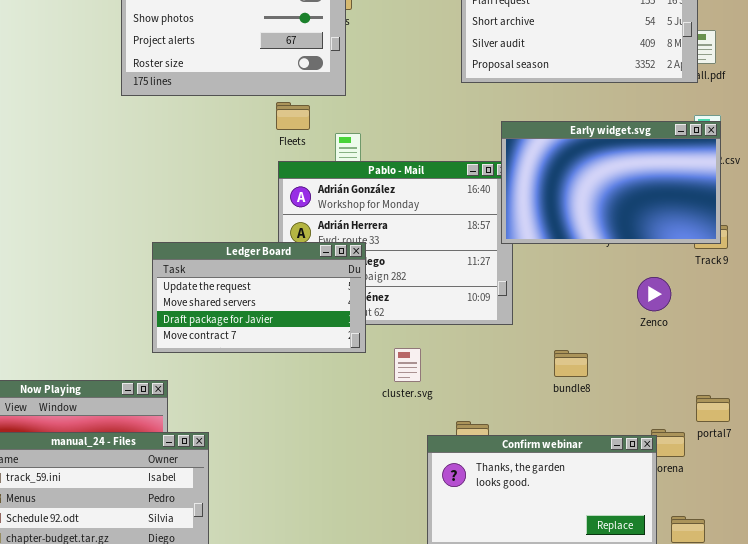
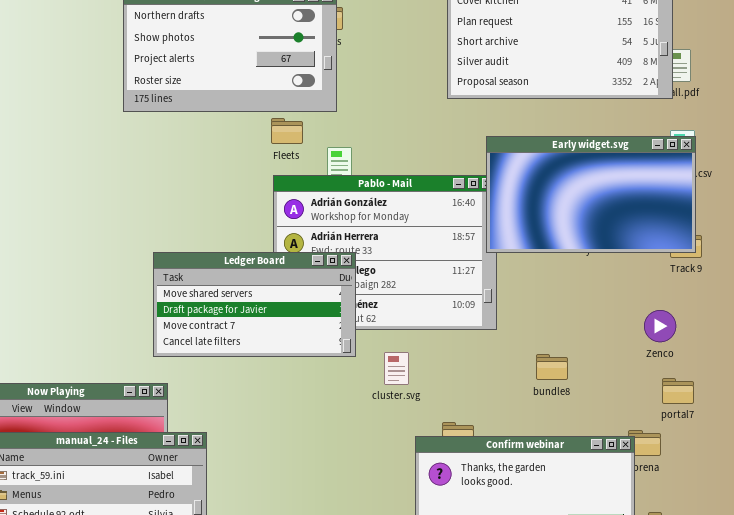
Ledger Board: [152,242,366,353] -> [153,252,356,357], scrolled down 1 row
Zenco: [637,277,671,311] -> [644,310,676,342], moved
portal7: [696,395,730,422] -> [662,378,694,404], moved

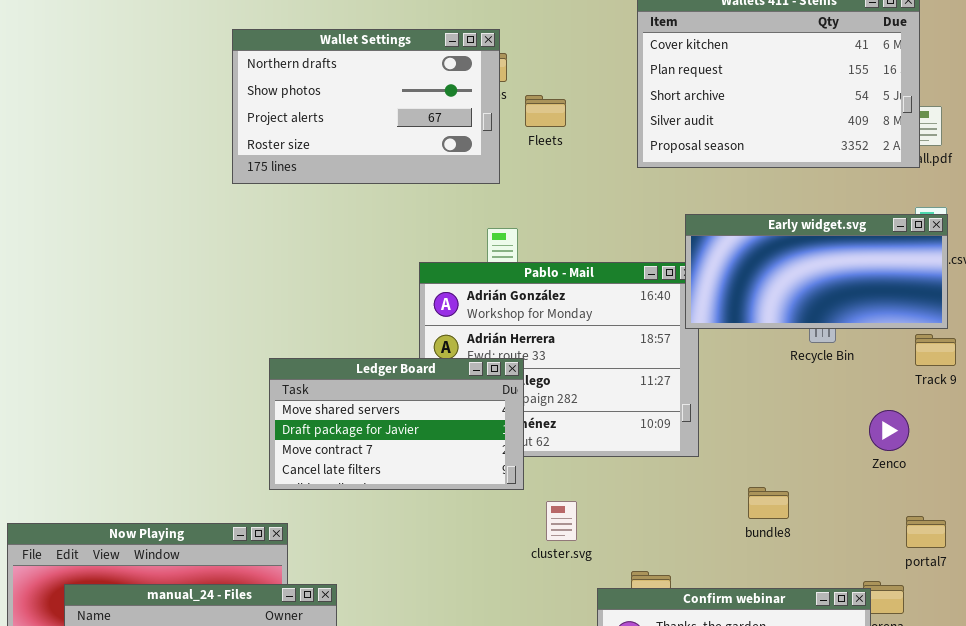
Fleets: [271,118,303,144] -> [525,95,566,127], moved
Early widget.svg: [486,136,696,253] -> [685,214,948,329], resized
Zenco: [644,310,676,342] -> [869,410,909,451], moved
cluster.svg: [384,352,409,385] -> [546,501,577,541], moved

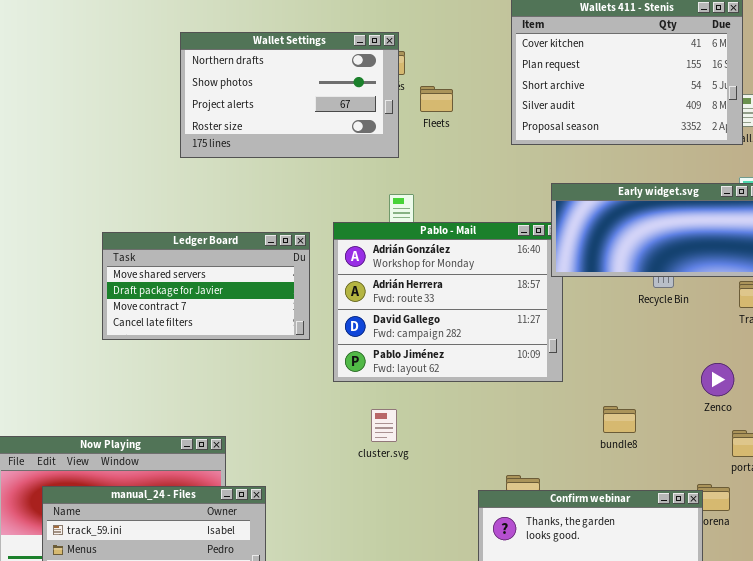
Ledger Board: [269,358,524,490] -> [102,232,310,340], moved
Zenco: [869,410,909,451] -> [701,363,734,396], moved
cluster.svg: [546,501,577,541] -> [371,409,397,442], moved

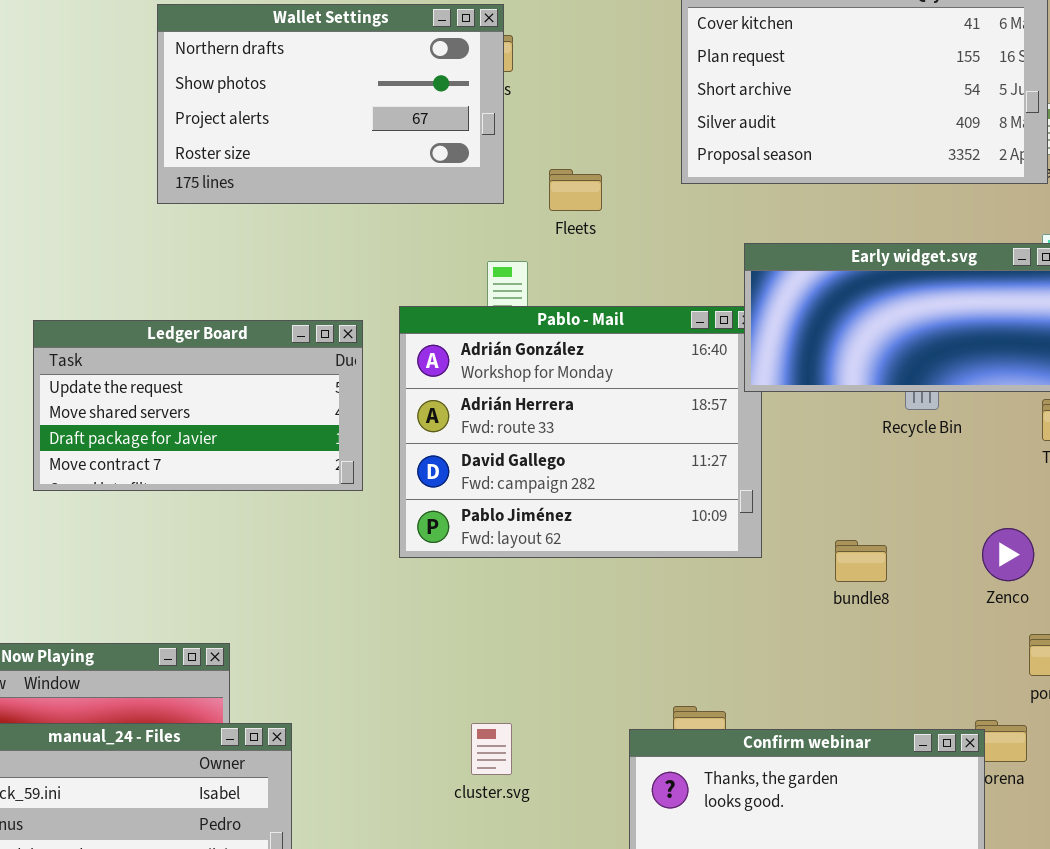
Fleets: [420,86,453,112] -> [549,169,602,211], moved
Ledger Board: [102,232,310,340] -> [33,320,363,491], scrolled up 1 row
bundle8: [603,406,636,433] -> [835,540,887,582], moved
cluster.svg: [371,409,397,442] -> [471,723,512,775], moved

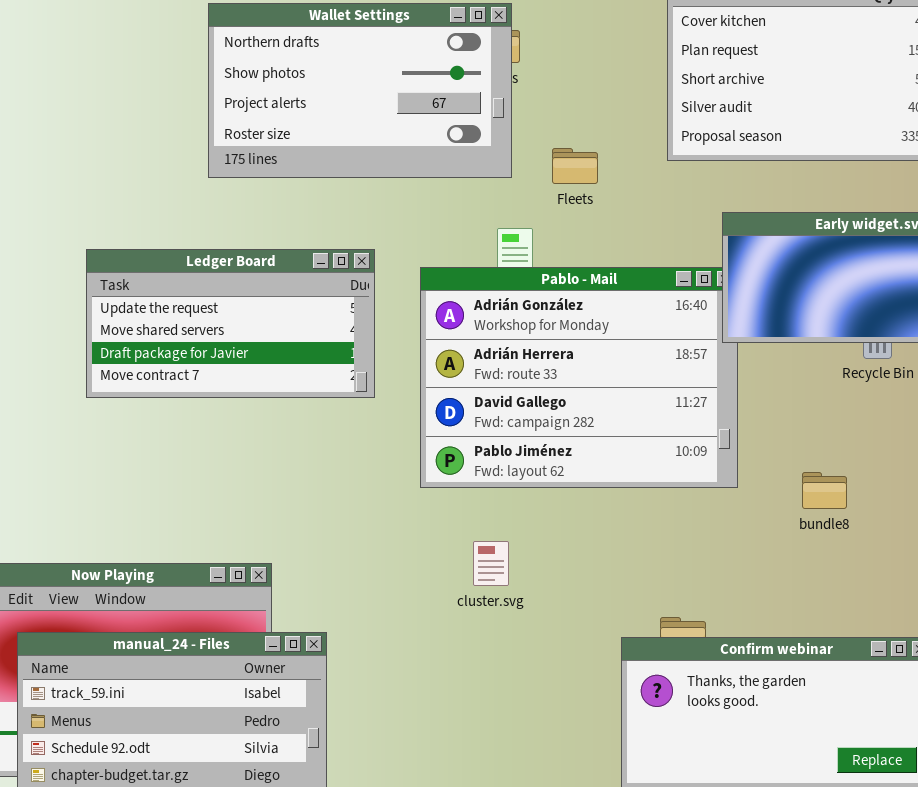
Ledger Board: [33,320,363,491] -> [86,249,375,398], moved
cluster.svg: [471,723,512,775] -> [473,541,509,586], moved

